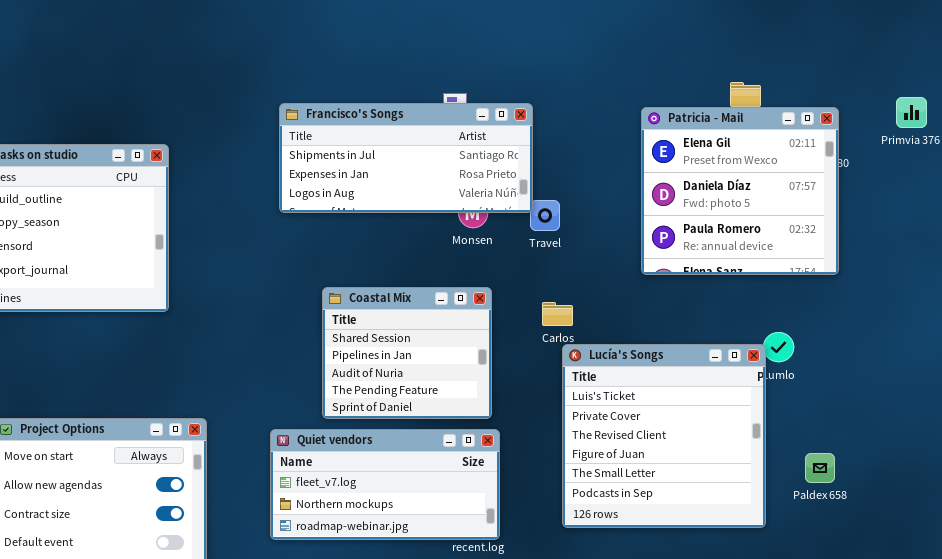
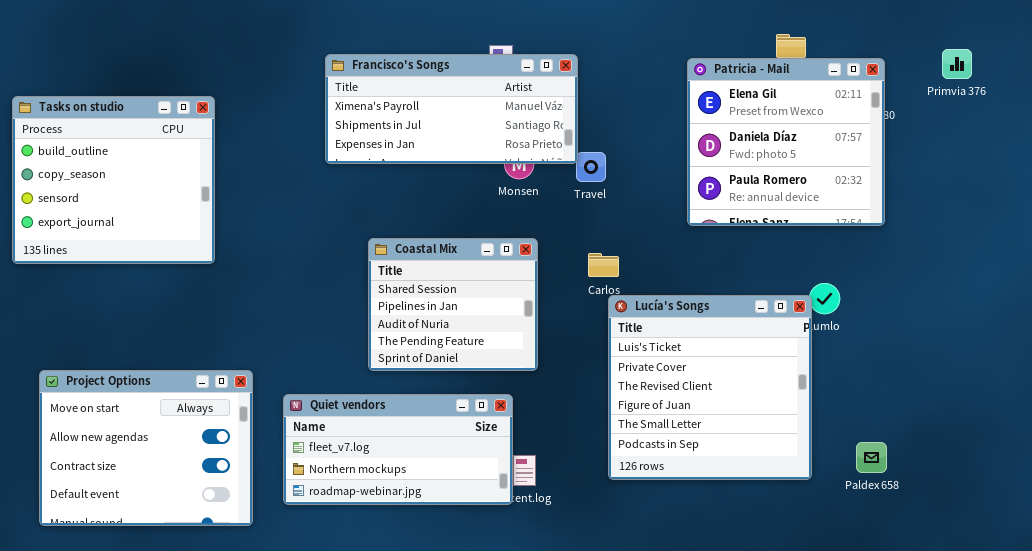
Francisco's Songs: [279,103,533,213] -> [325,54,578,164], scrolled up 1 row
Quiet vendors: [270,429,500,540] -> [283,394,513,505], moved
Paldex 658: [805,453,835,483] -> [856,442,887,473], moved

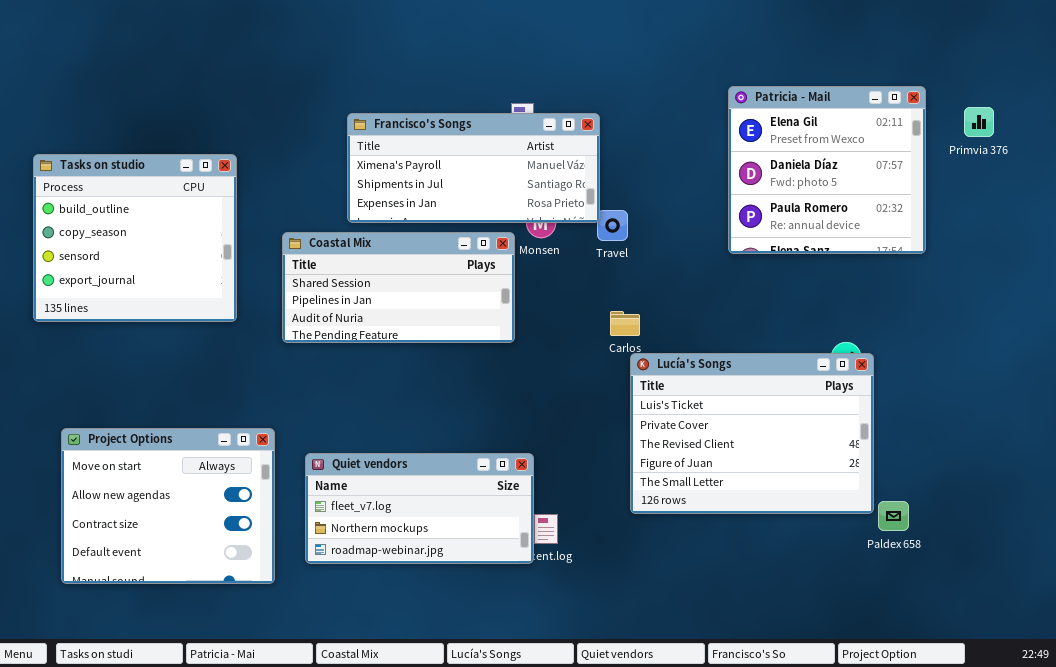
Patricia - Mail: [687,58,885,226] -> [728,86,926,254], moved
Coastal Mix: [368,238,538,371] -> [282,232,515,343], moved, resized
Lucía's Songs: [608,295,812,480] -> [630,353,874,514], resized

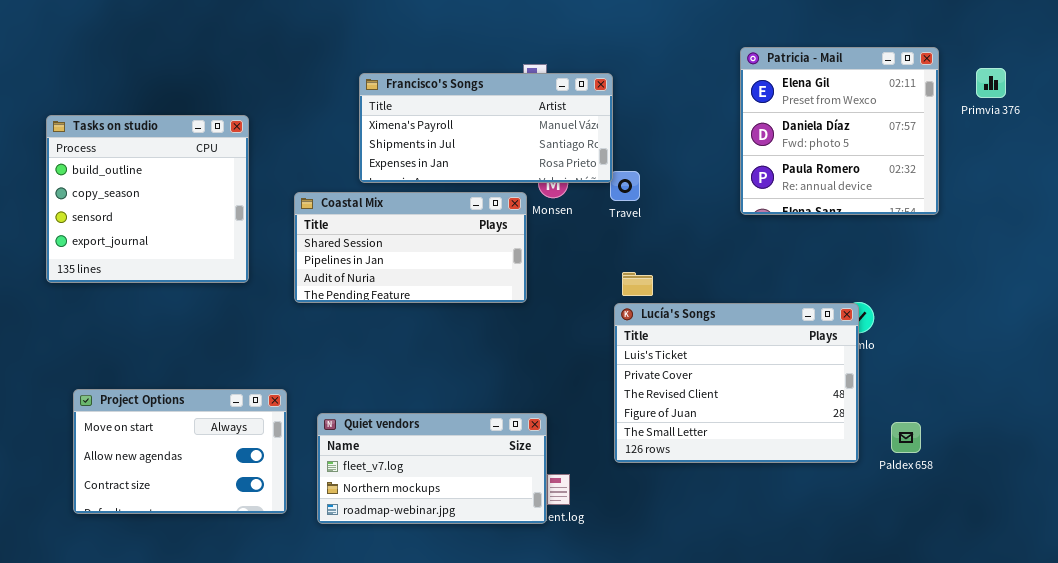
Lucía's Songs: [630,353,874,514] -> [614,303,859,463], moved
Project Options: [61,428,275,584] -> [73,389,287,514], resized
Paldex 658: [878,501,909,531] -> [891,422,921,453], moved

